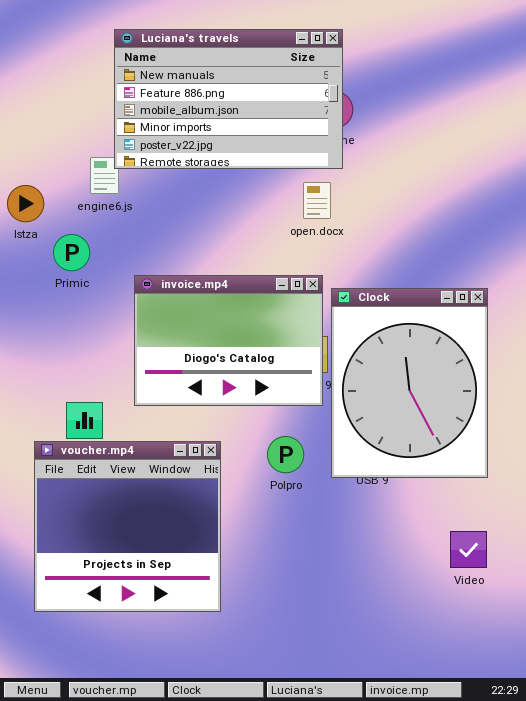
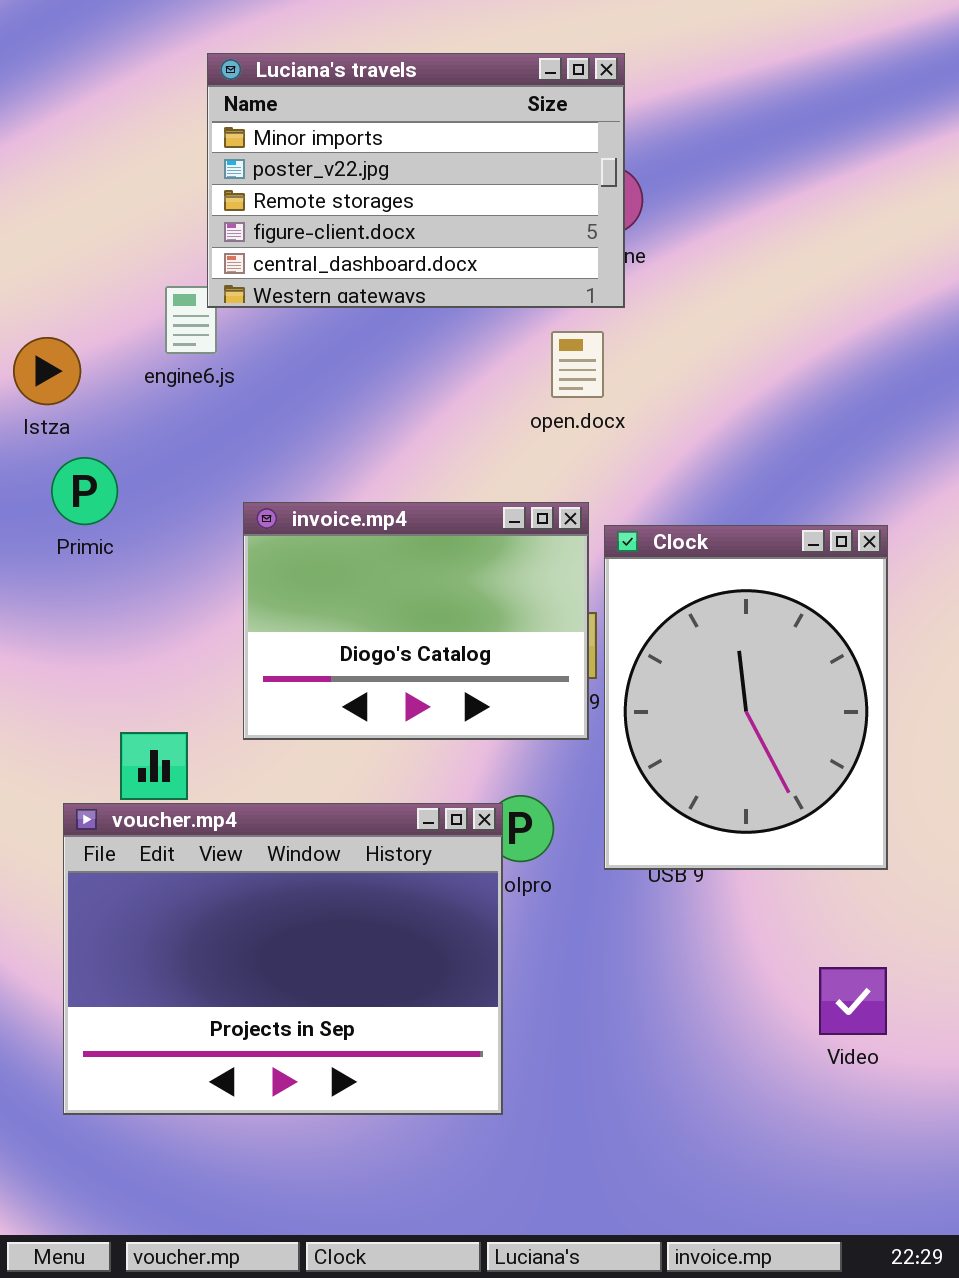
Luciana's travels: [114,29,343,169] -> [207,53,625,308], scrolled down 3 rows
Primic: [53,234,90,271] -> [51,457,118,525], moved
voucher.mp4: [34,441,221,612] -> [63,803,503,1115], resized

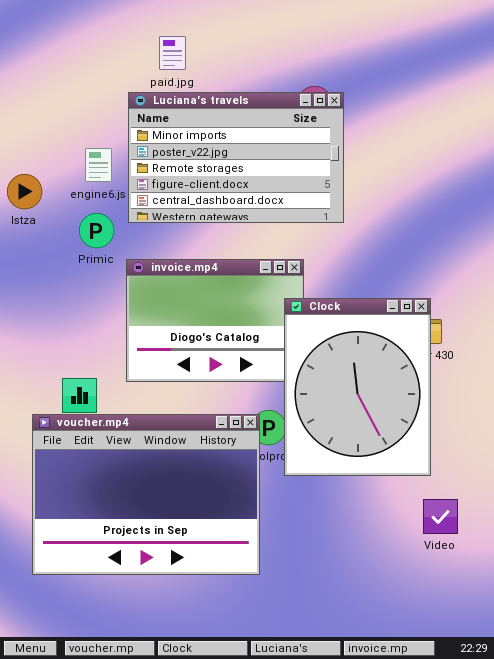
Luciana's travels: [207,53,625,308] -> [128,92,344,223], moved
Primic: [51,457,118,525] -> [79,213,114,248], moved
Clock: [604,525,888,870] -> [284,298,431,476], moved

